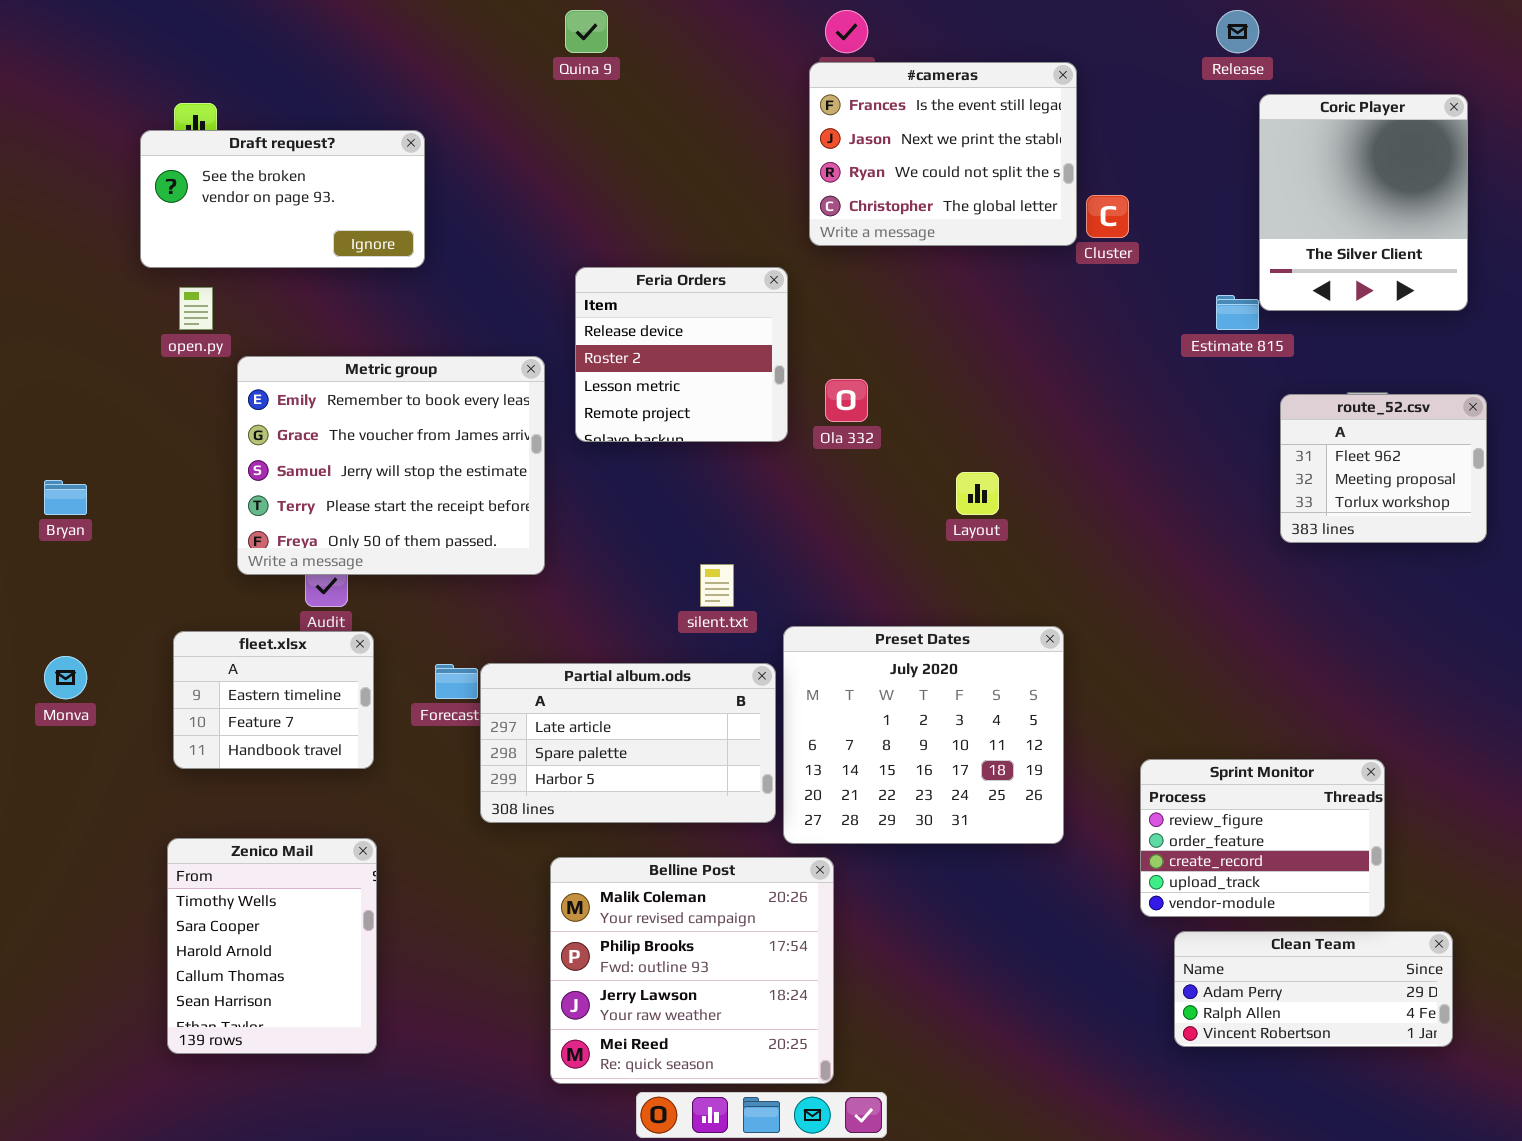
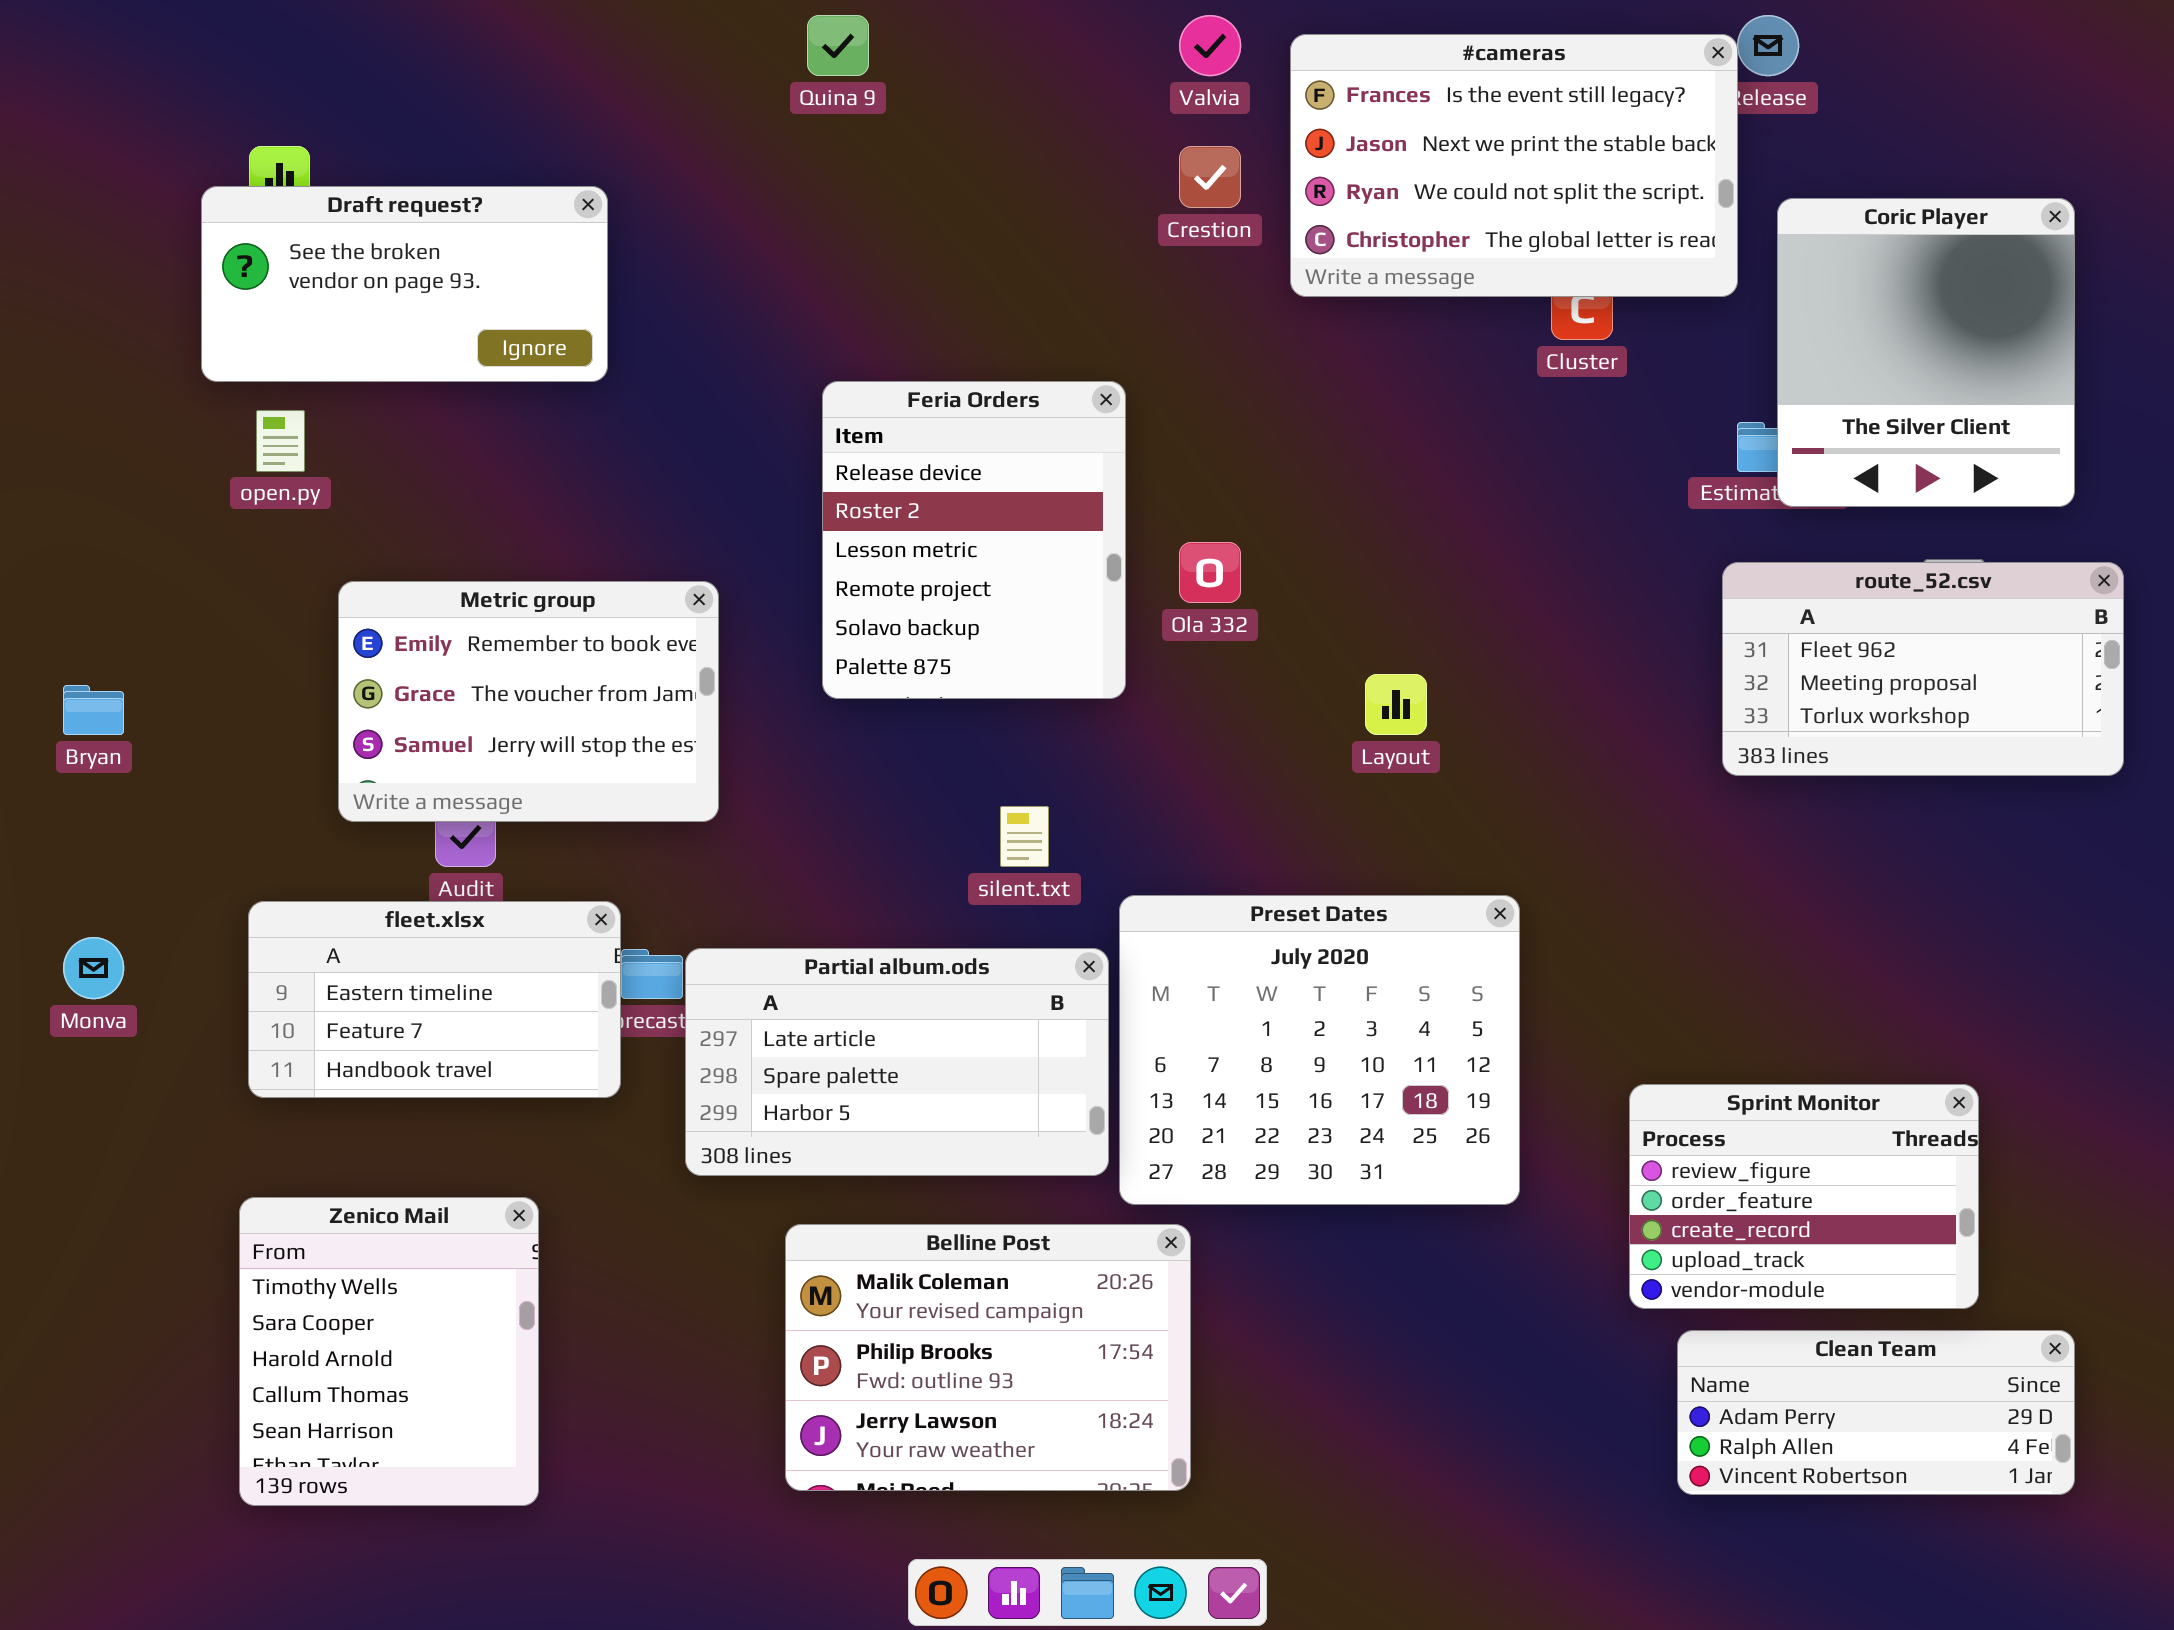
#cameras: [809,62,1077,246] -> [1290,34,1738,297], moved, resized
Coric Player: [1259,94,1468,311] -> [1777,198,2075,507], moved
Feria Orders: [575,267,788,442] -> [822,381,1126,699], resized
Metric group: [237,356,545,575] -> [338,581,719,822], resized
route_52.csv: [1280,394,1487,543] -> [1722,562,2124,776], resized
fleet.xlsx: [173,631,374,769] -> [248,901,621,1098], resized
Belline Post: [550,857,834,1084] -> [785,1224,1191,1491], resized

